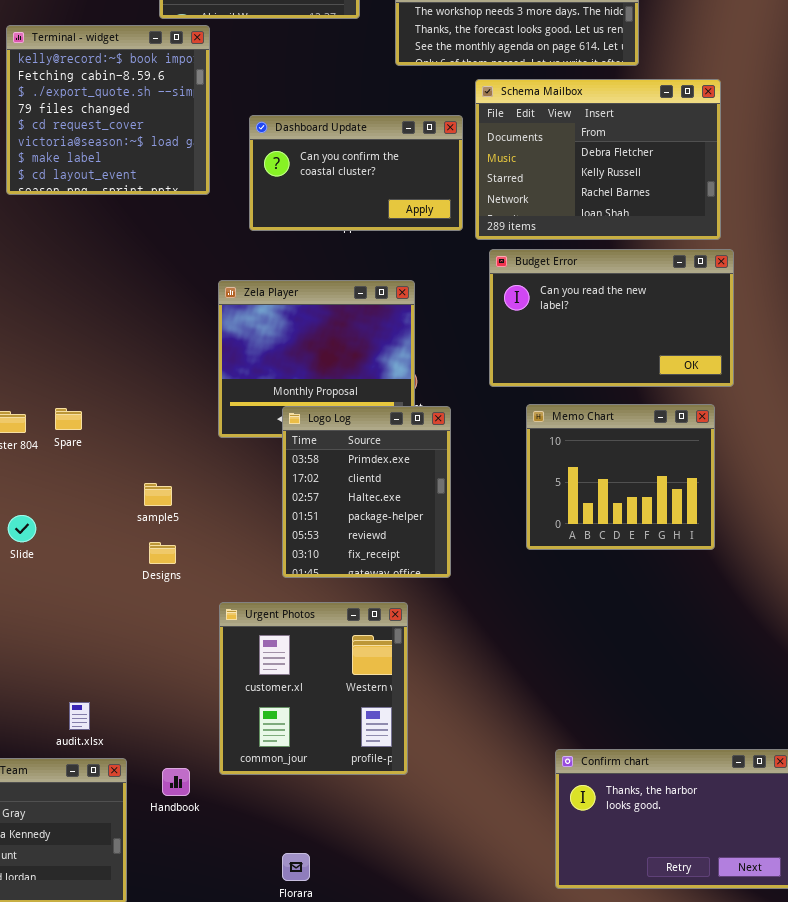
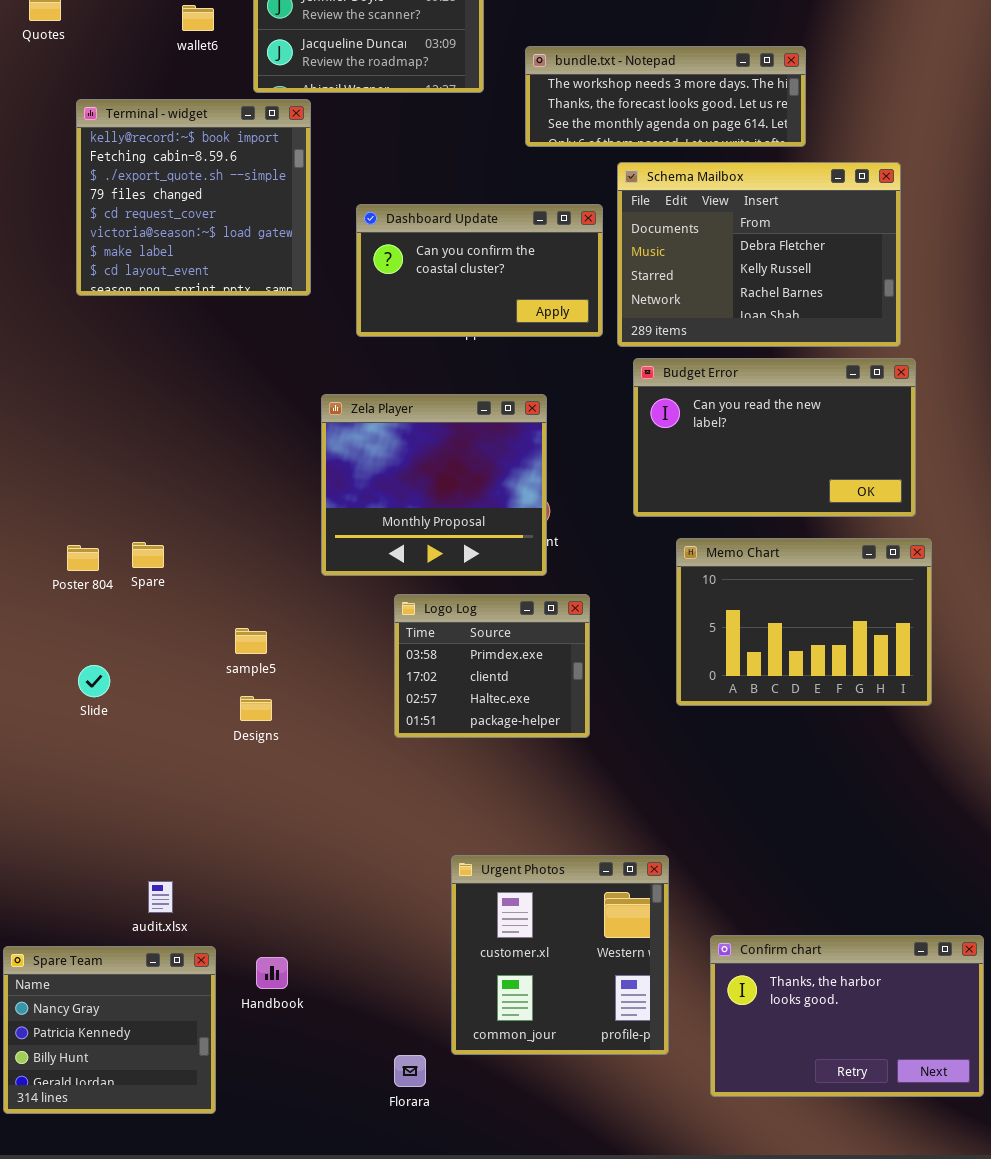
Memo Chart: [526,404,715,550] -> [676,538,932,706], resized
Logo Log: [282,406,451,578] -> [394,594,590,738], resized
Urgent Photos: [219,602,408,775] -> [451,855,669,1055], moved

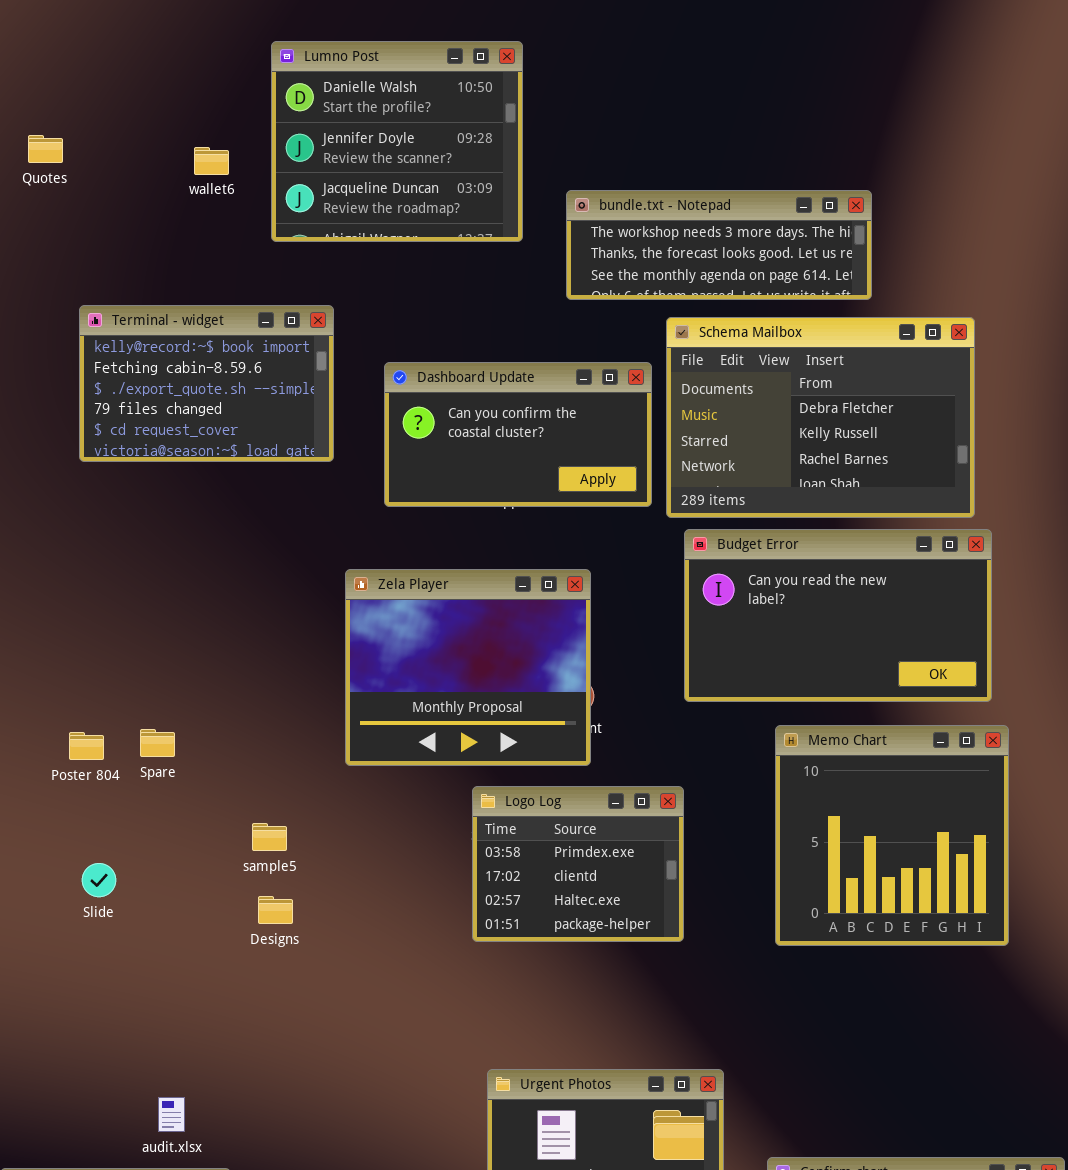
Terminal - widget: [76,99,311,296] -> [79,305,334,462], resized
Memo Chart: [676,538,932,706] -> [775,725,1009,946], resized
Logo Log: [394,594,590,738] -> [472,786,684,942], moved

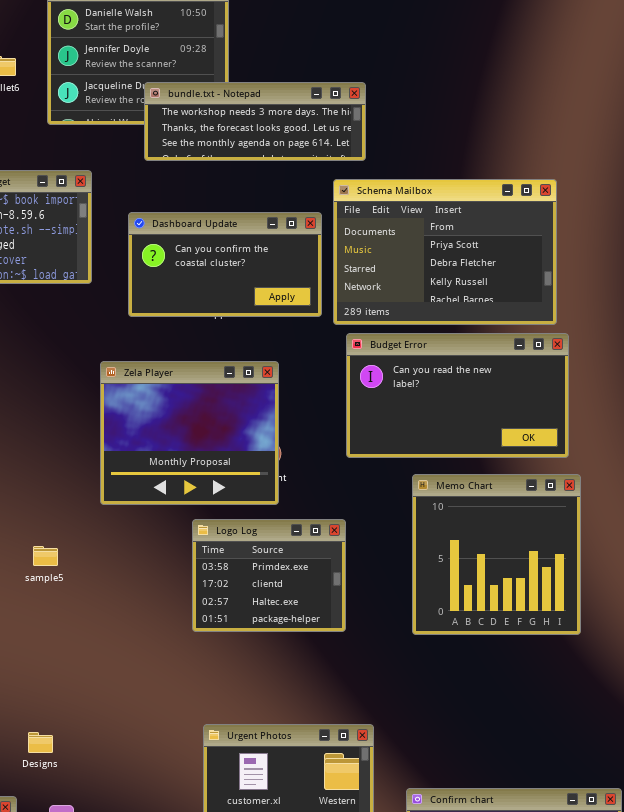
bundle.txt - Notepad: [566,190,872,300] -> [144,82,366,161], moved
Schema Mailbox: [666,317,975,518] -> [333,179,557,325], scrolled up 1 row
Designs: [258,896,293,924] -> [28,732,53,753], moved

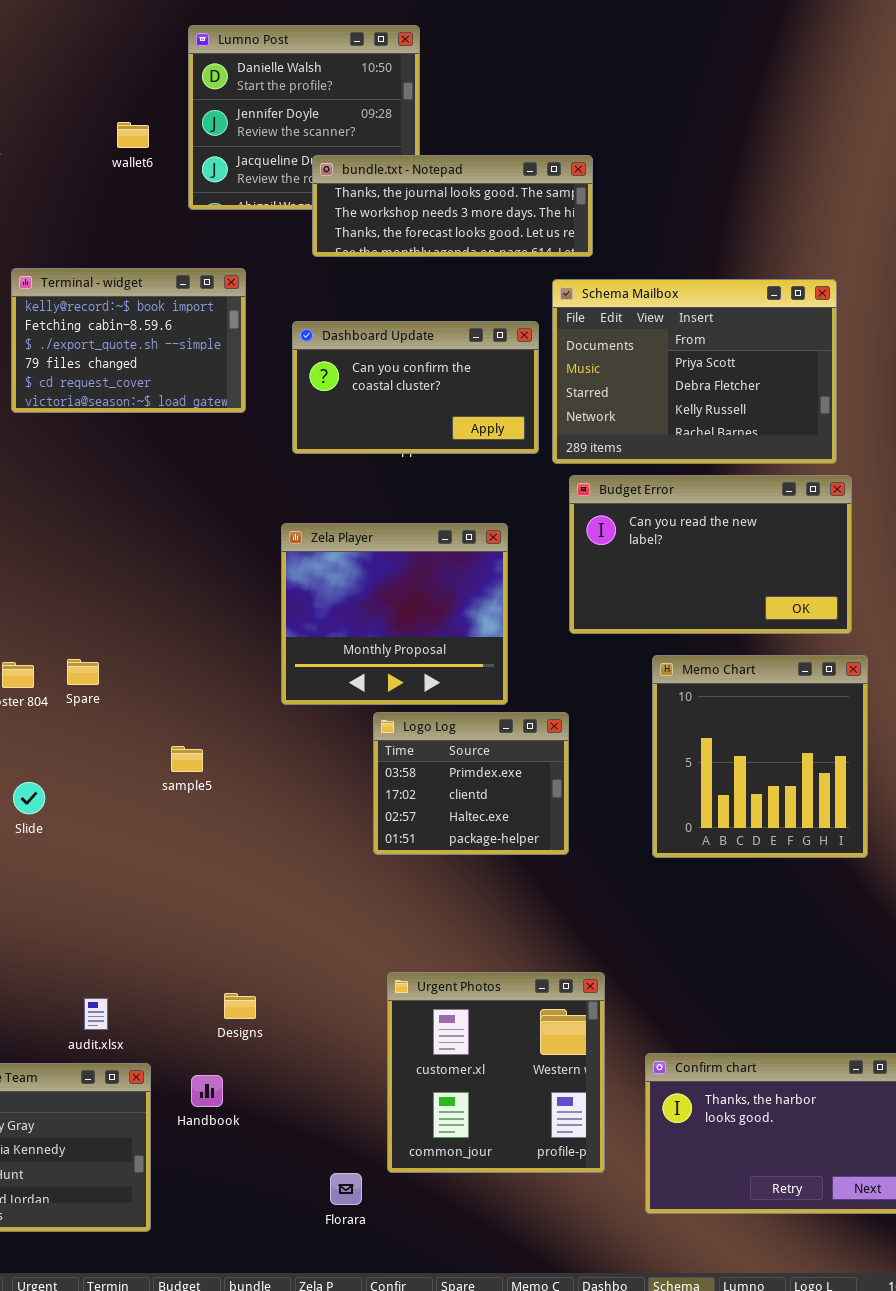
bundle.txt - Notepad: [144,82,366,161] -> [312,155,593,257], scrolled up 1 row
Zela Player: [100,361,279,505] -> [281,523,508,705], moved
Designs: [28,732,53,753] -> [224,993,256,1019], moved

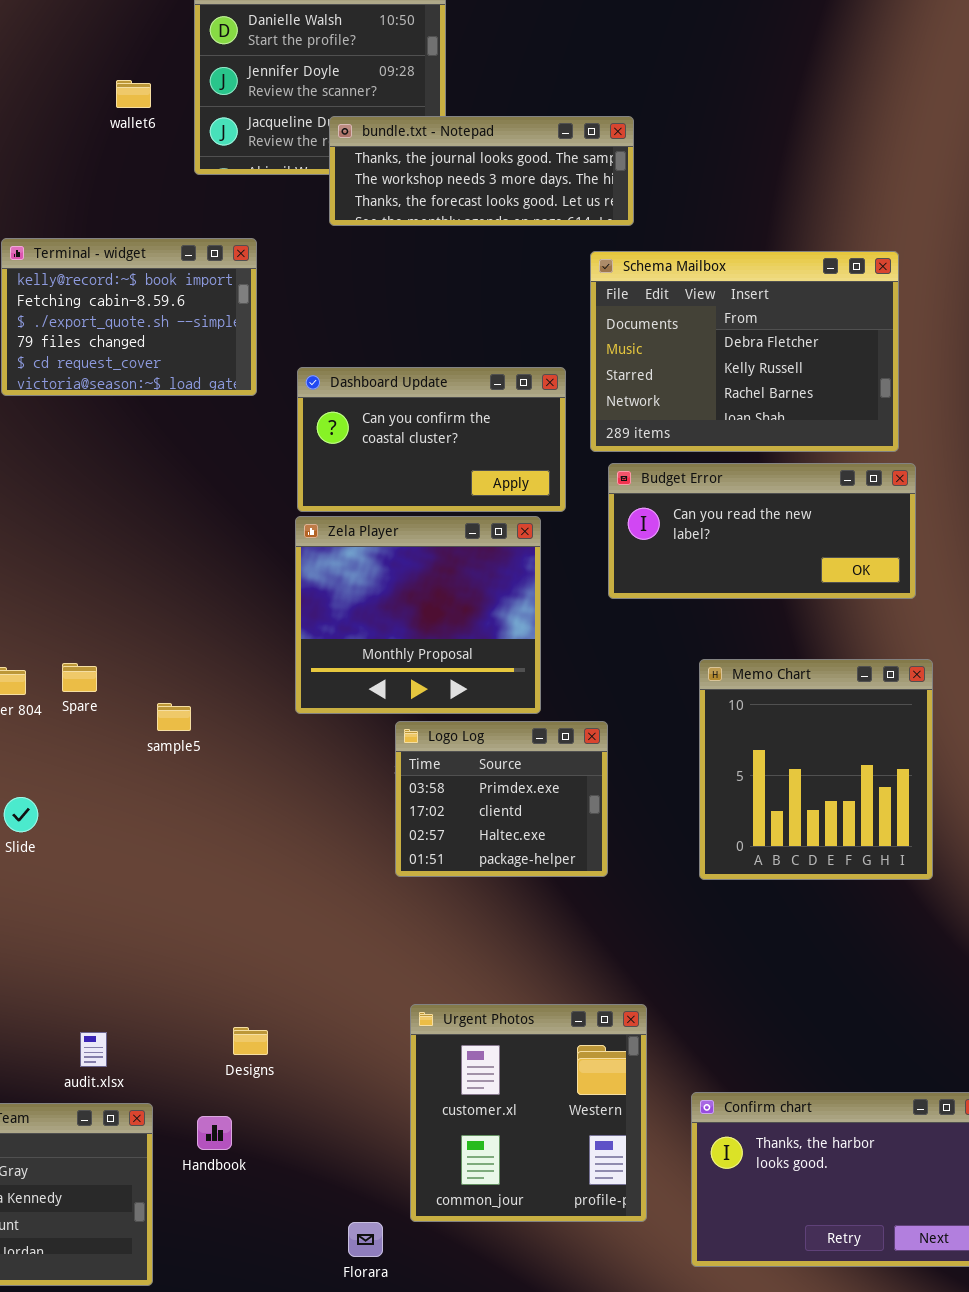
Schema Mailbox: [552,279,837,464] -> [590,251,899,452], scrolled down 1 row
Dashboard Update: [292,321,539,454] -> [297,367,566,512], moved
Budget Error: [569,475,852,634] -> [608,463,916,599], resized
sample5: [171,746,203,772] -> [157,703,191,731], moved

